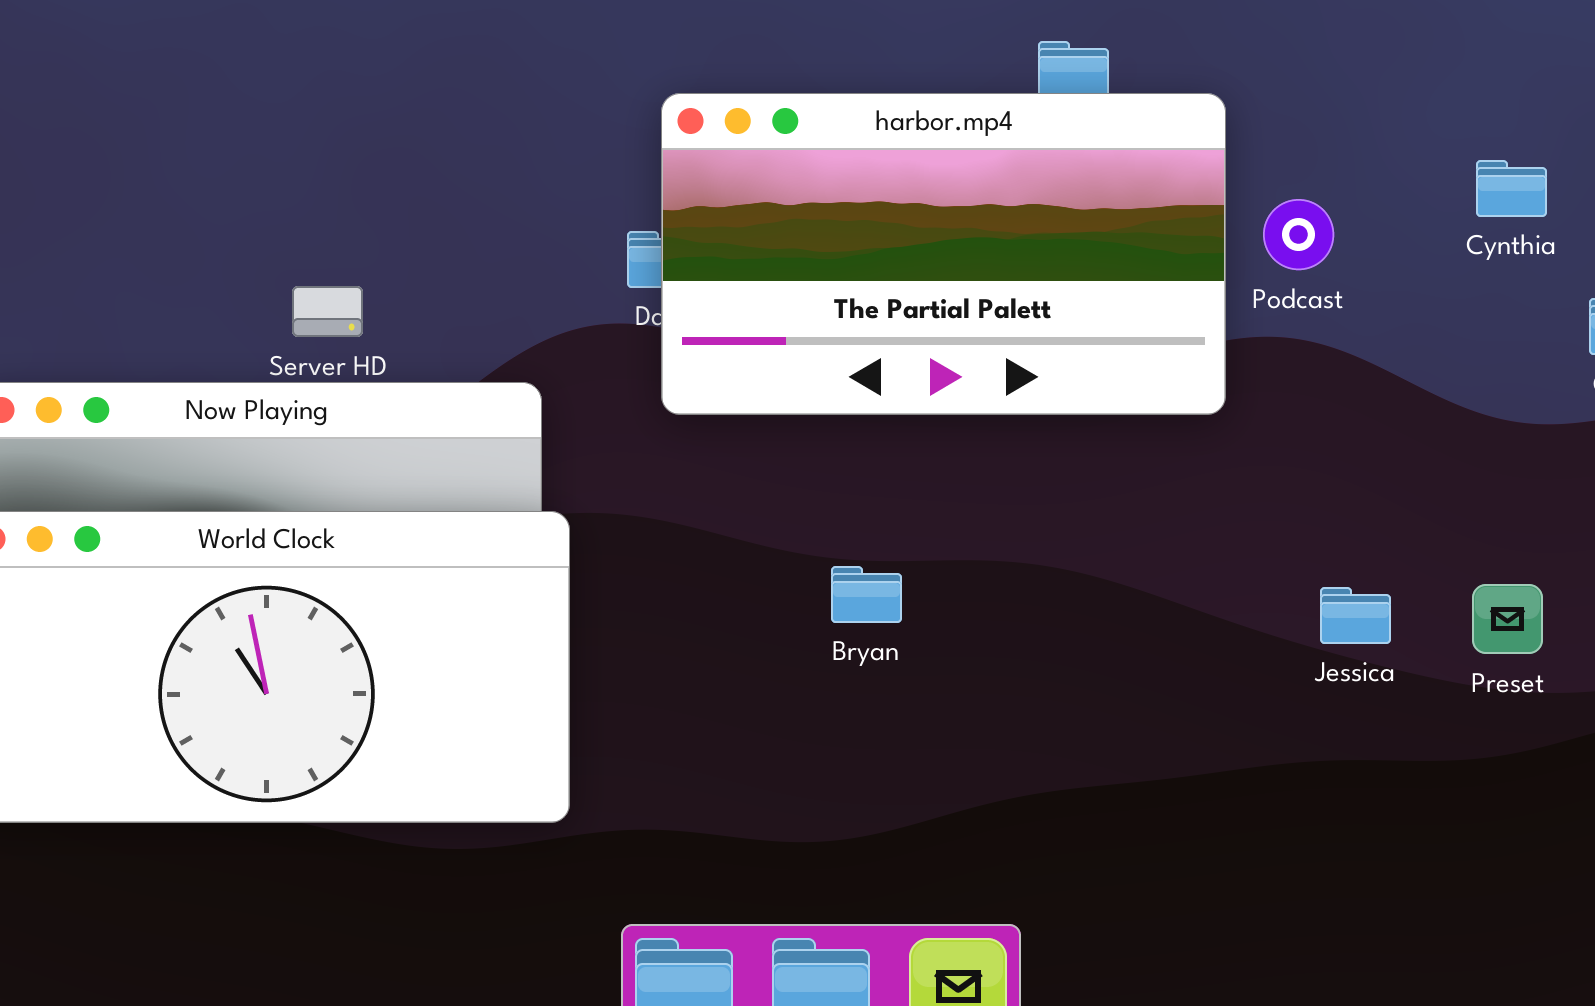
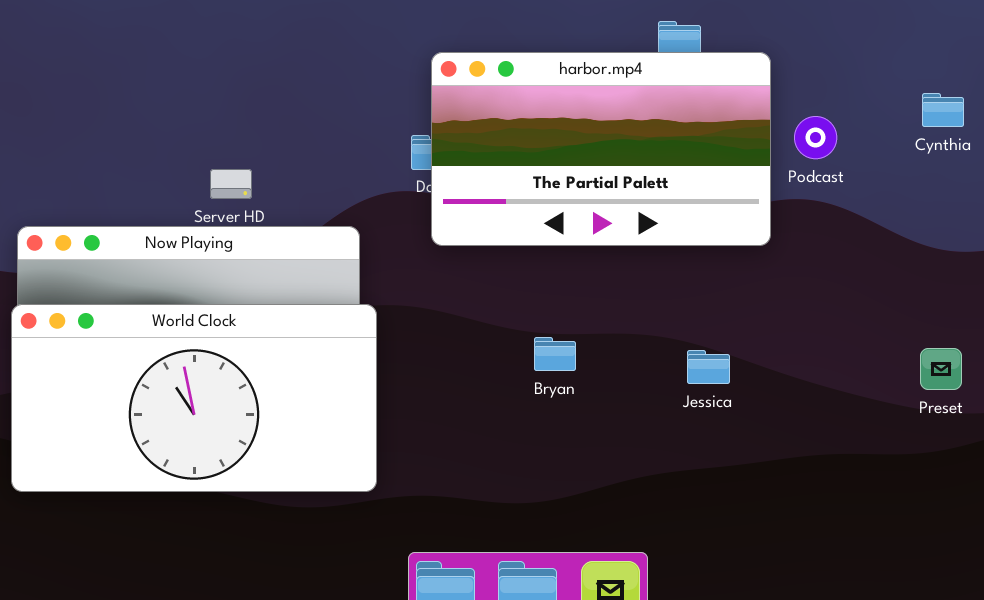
Jessica: [1320,587,1391,644] -> [687,350,730,384], moved

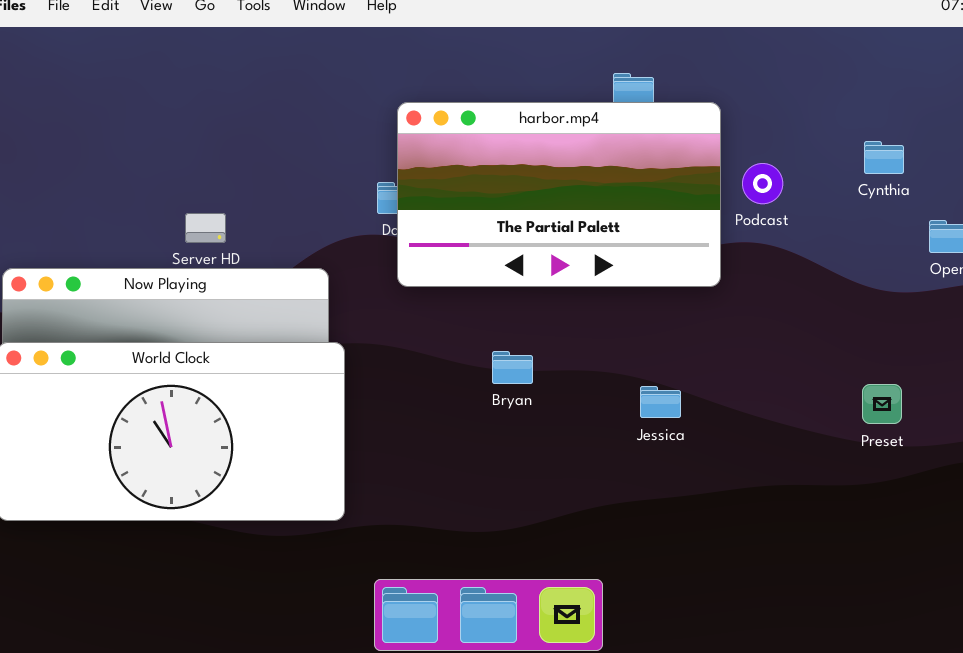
Bryan: [534,337,576,371] -> [492,351,533,384], moved

